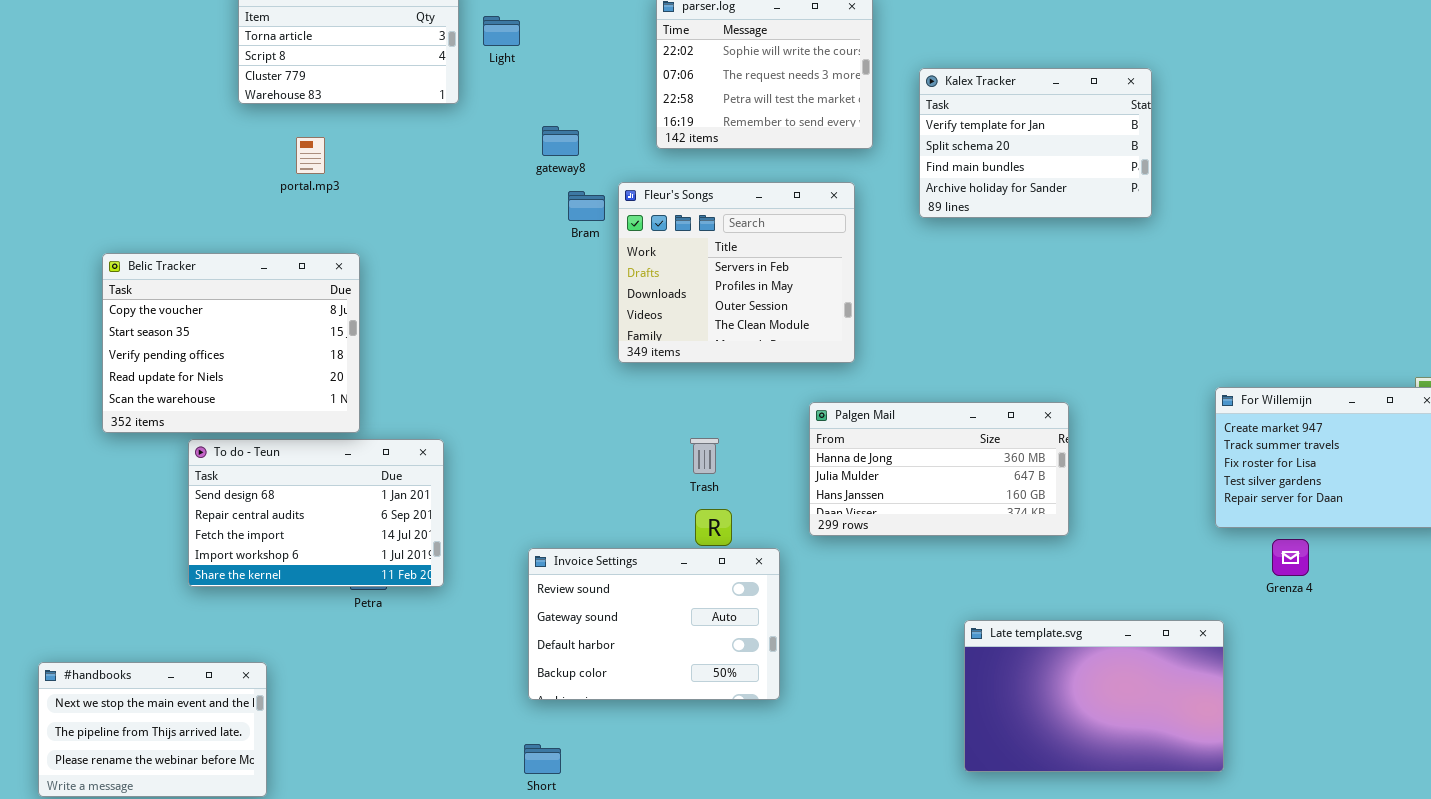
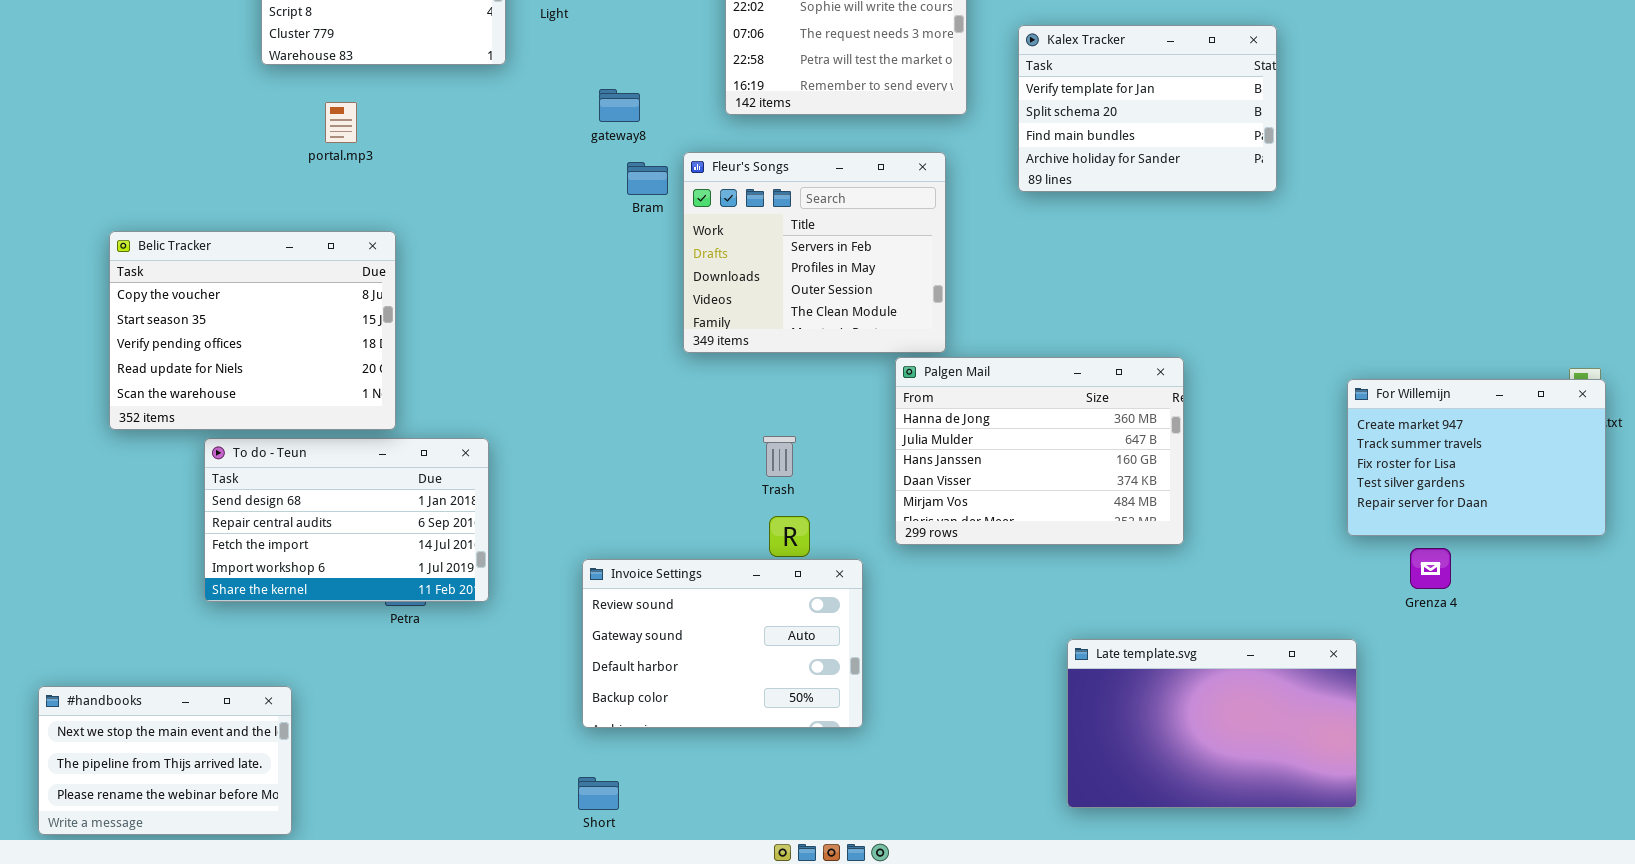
Palgen Mail: [809,402,1069,536] -> [895,357,1184,545], resized

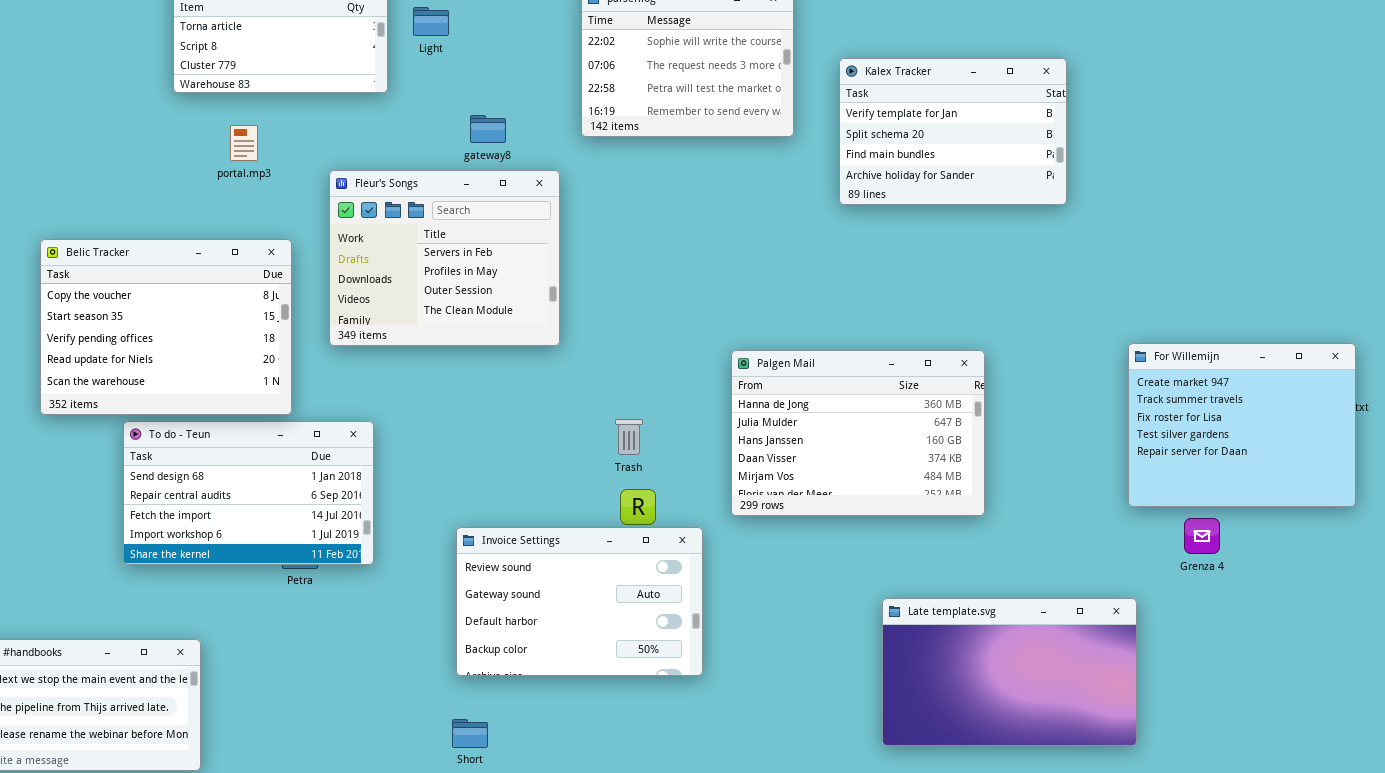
Fleur's Songs: [683,152,946,353] -> [329,170,560,346], moved
For Willemijn: [1347,379,1606,536] -> [1128,343,1356,507], resized

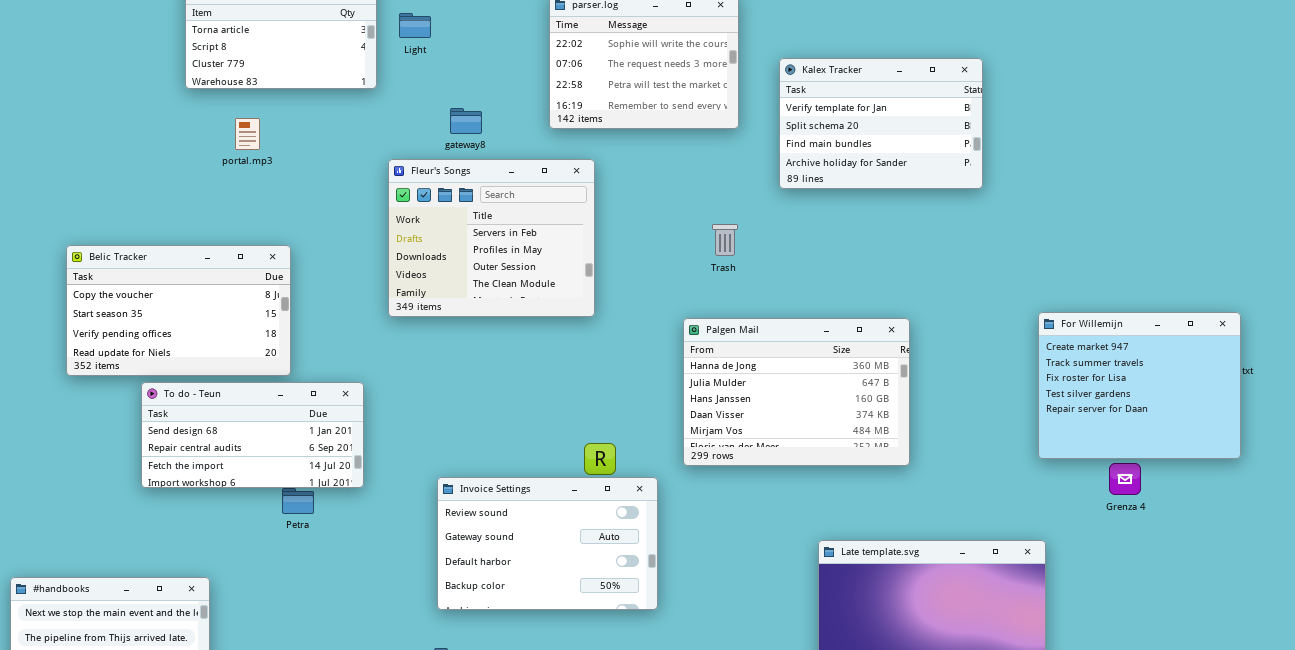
Fleur's Songs: [329,170,560,346] -> [388,159,595,317], moved
Belic Tracker: [40,239,292,415] -> [66,245,291,376], resized
Trash: [615,419,643,455] -> [712,224,738,256], moved
To do - Teun: [123,421,374,565] -> [141,382,364,488], resized
Grenza 4: [1184,518,1220,554] -> [1109,463,1141,495], moved

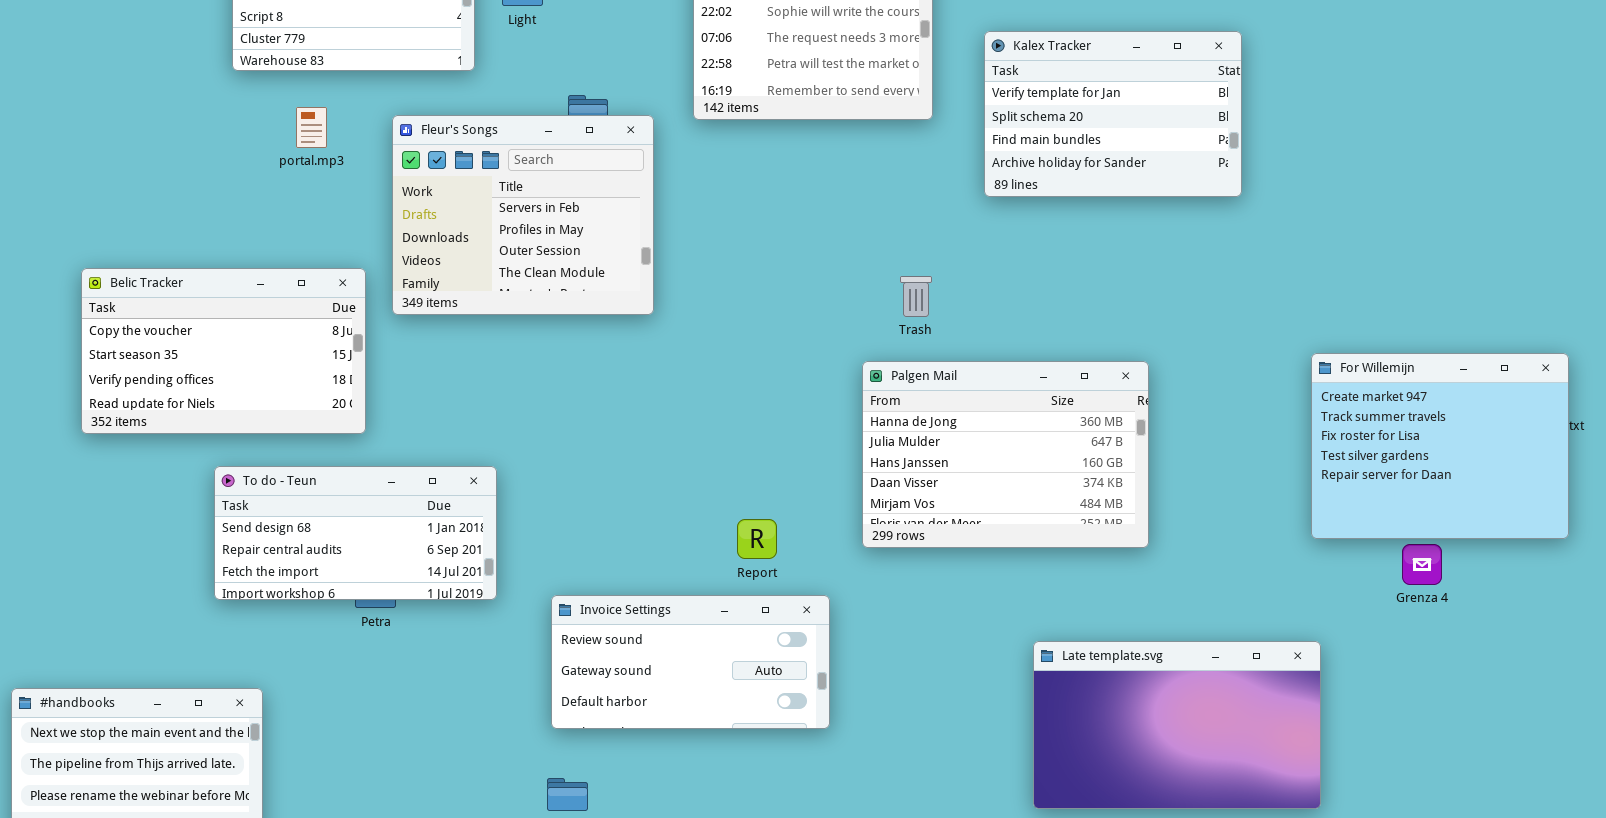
Fleur's Songs: [388,159,595,317] -> [392,115,654,315], moved
Trash: [712,224,738,256] -> [900,276,932,317], moved
To do - Teun: [141,382,364,488] -> [214,466,497,600], moved
Invoice Settings: [437,477,658,610] -> [551,595,830,729], resized

